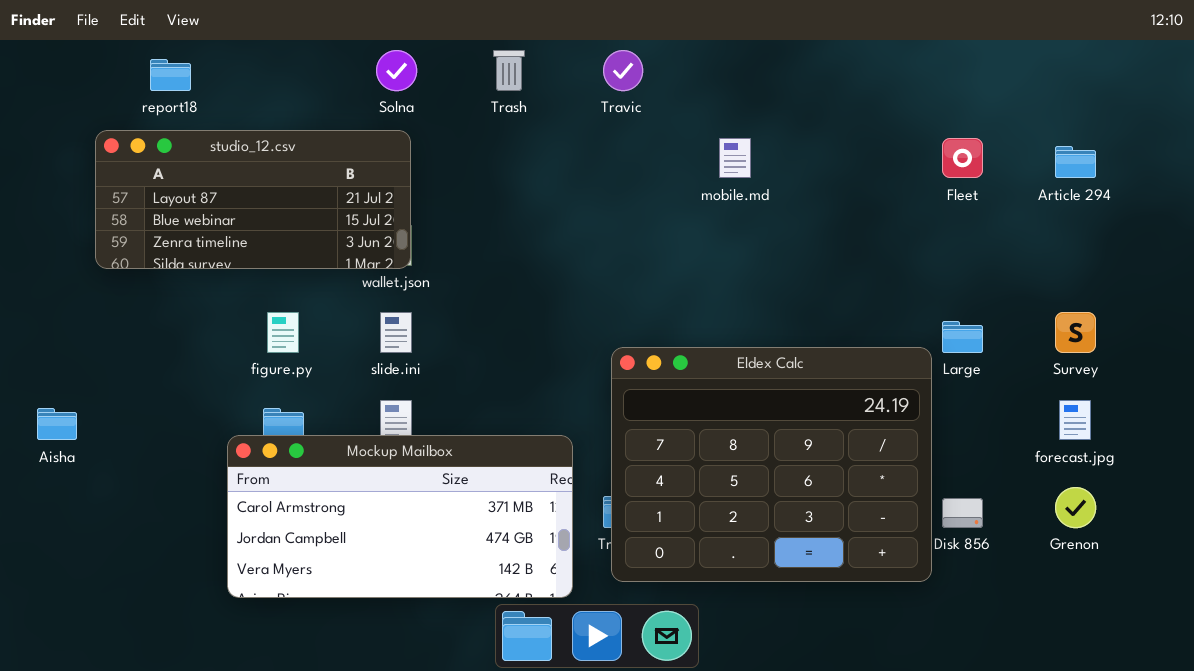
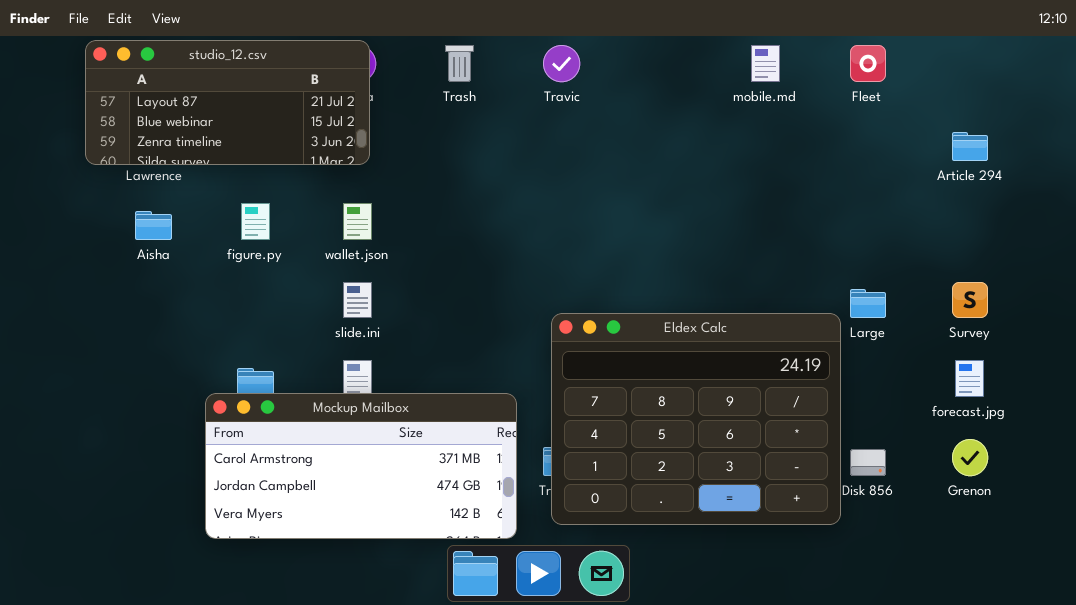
studio_12.csv: [95,130,411,269] -> [85,40,370,165], moved
mobile.md: [719,138,751,178] -> [751,45,780,82], moved
Fleet: [942,138,983,178] -> [850,45,886,82], moved
figure.py: [267,312,299,353] -> [241,203,270,240], moved
Aisha: [37,408,77,440] -> [135,211,172,240], moved

